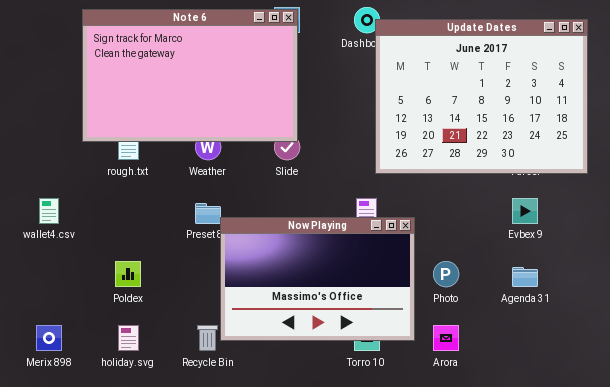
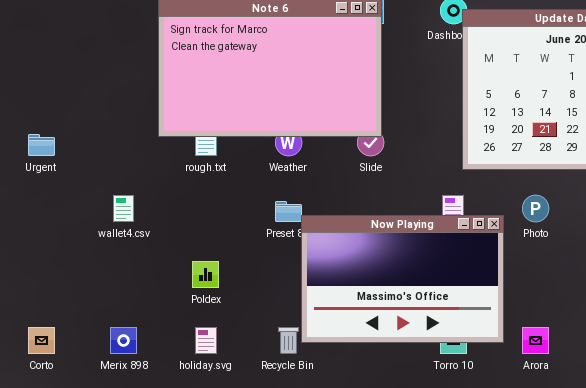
Photo: [433,261,459,287] -> [522,195,549,222], moved

